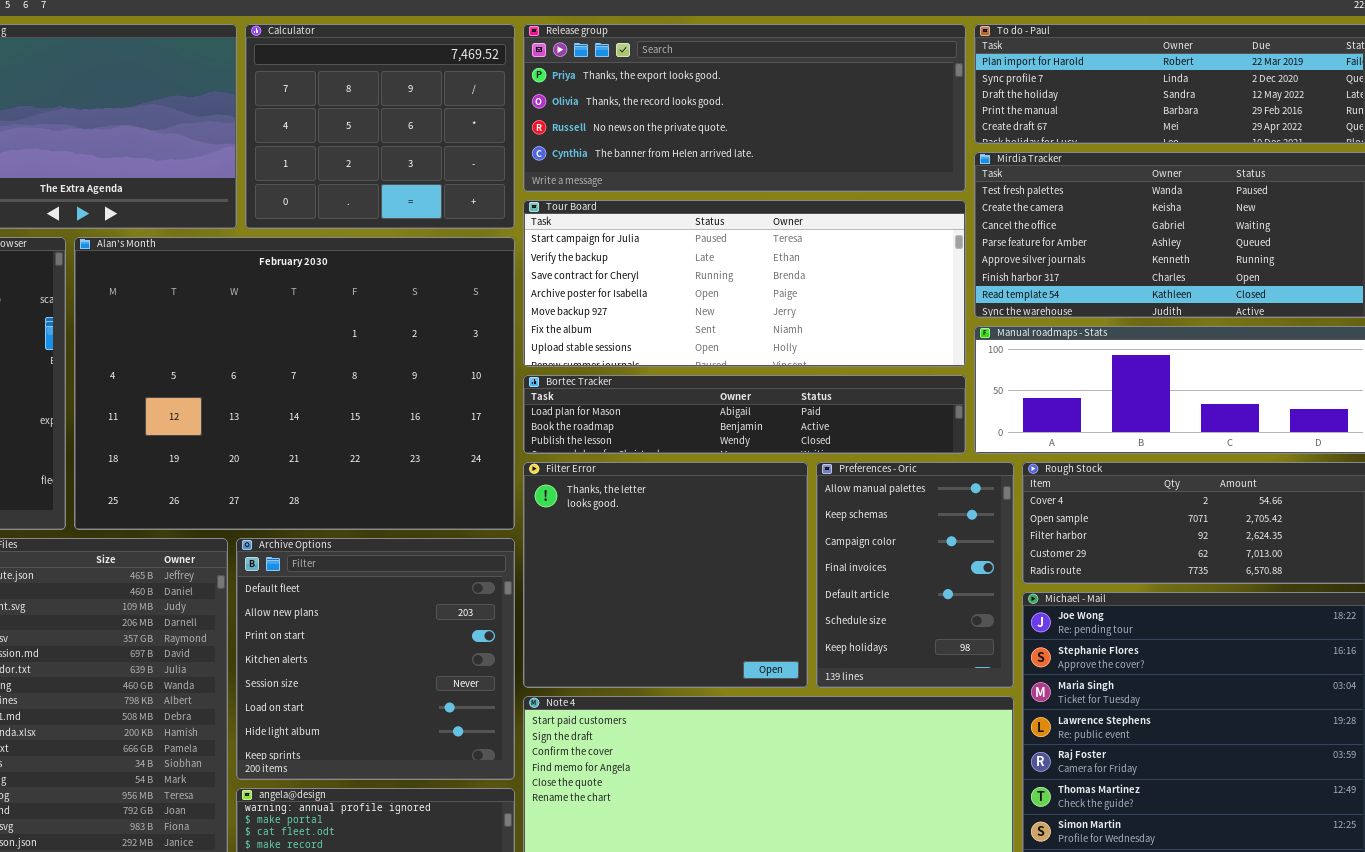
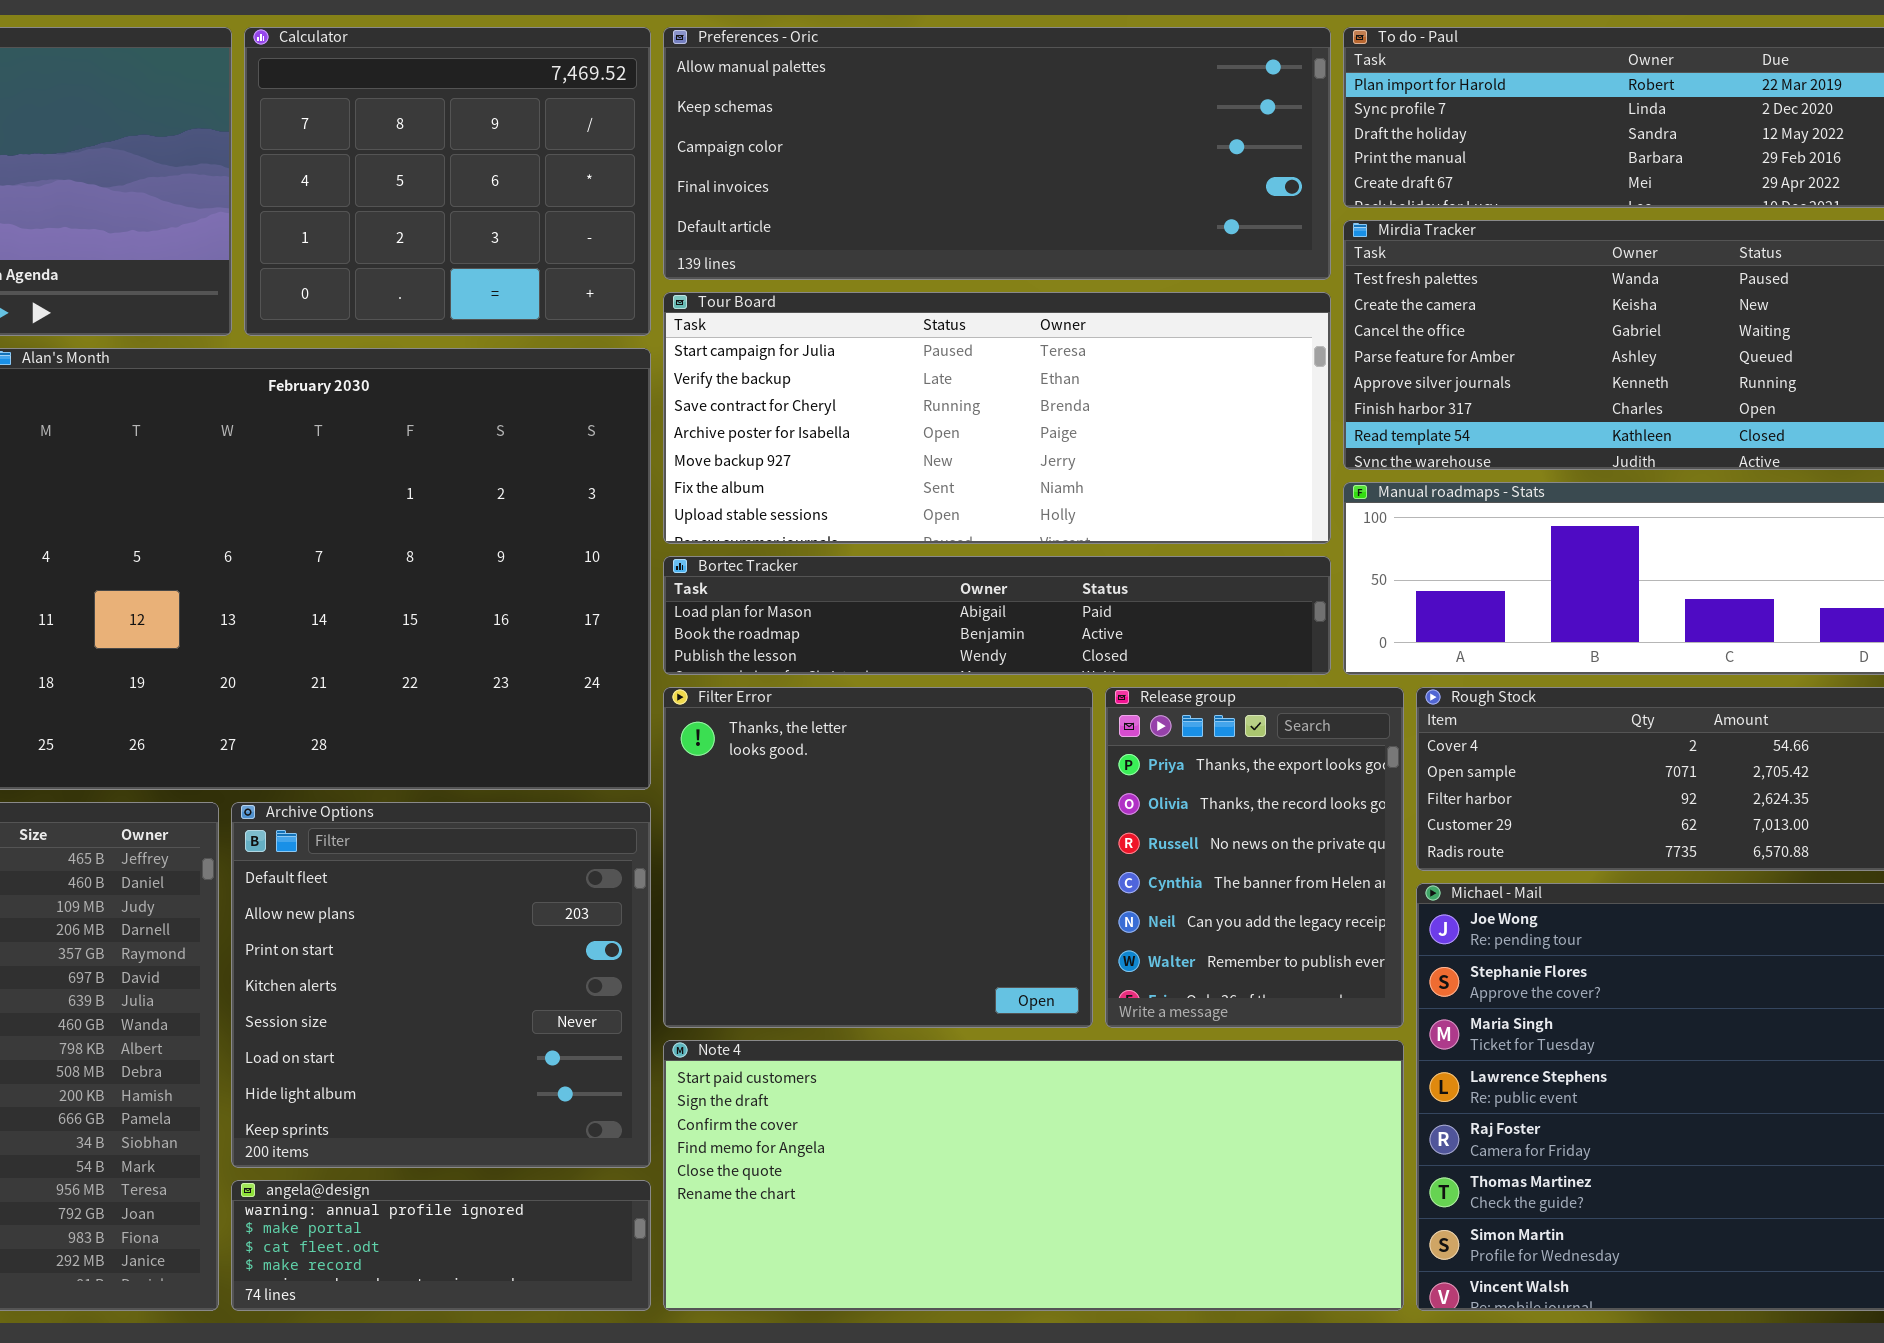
Release group: [523,24,966,192] -> [1105,687,1404,1028], moved, resized
Preferences - Oric: [816,462,1014,688] -> [663,27,1331,280], moved, resized

